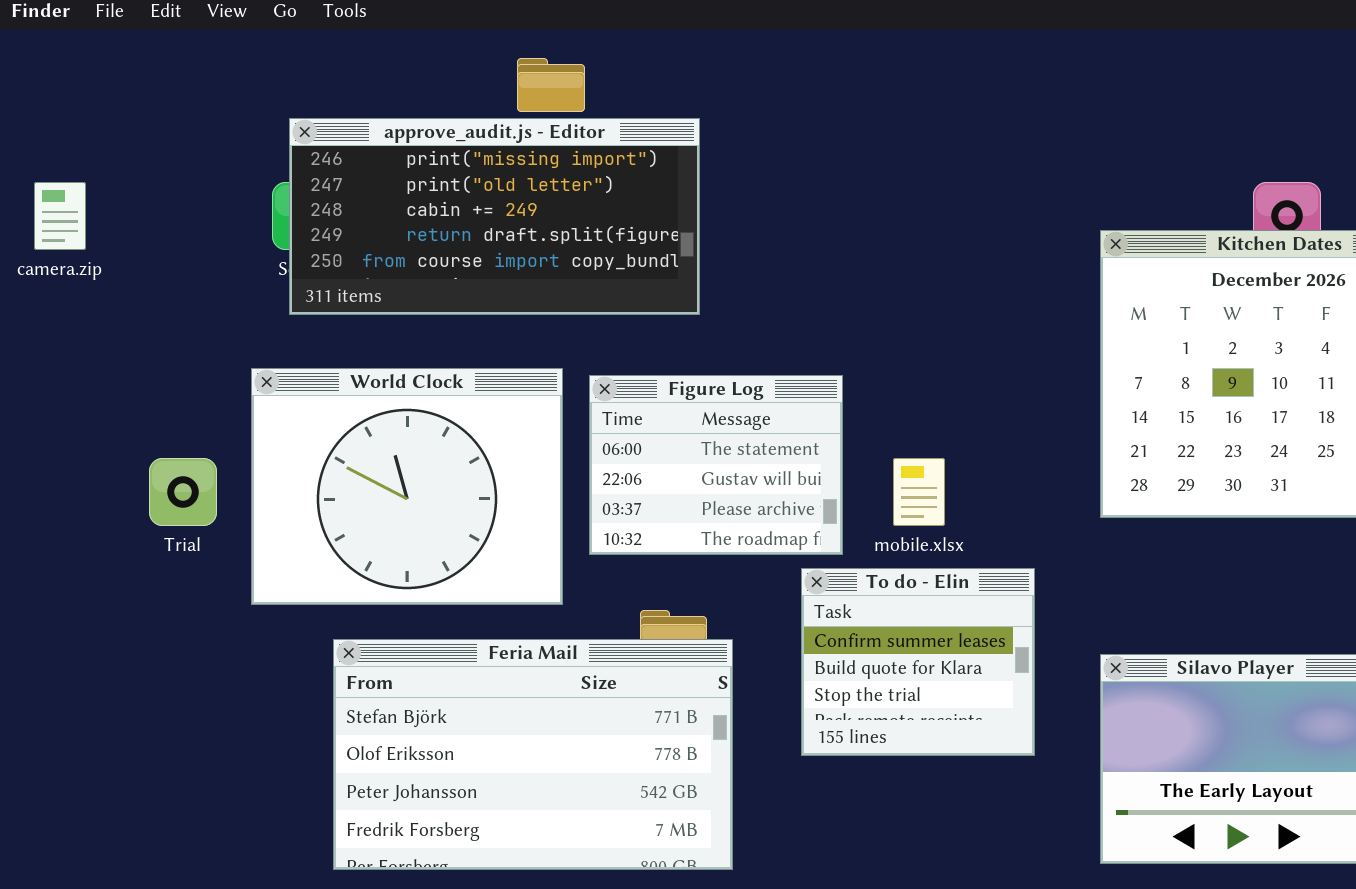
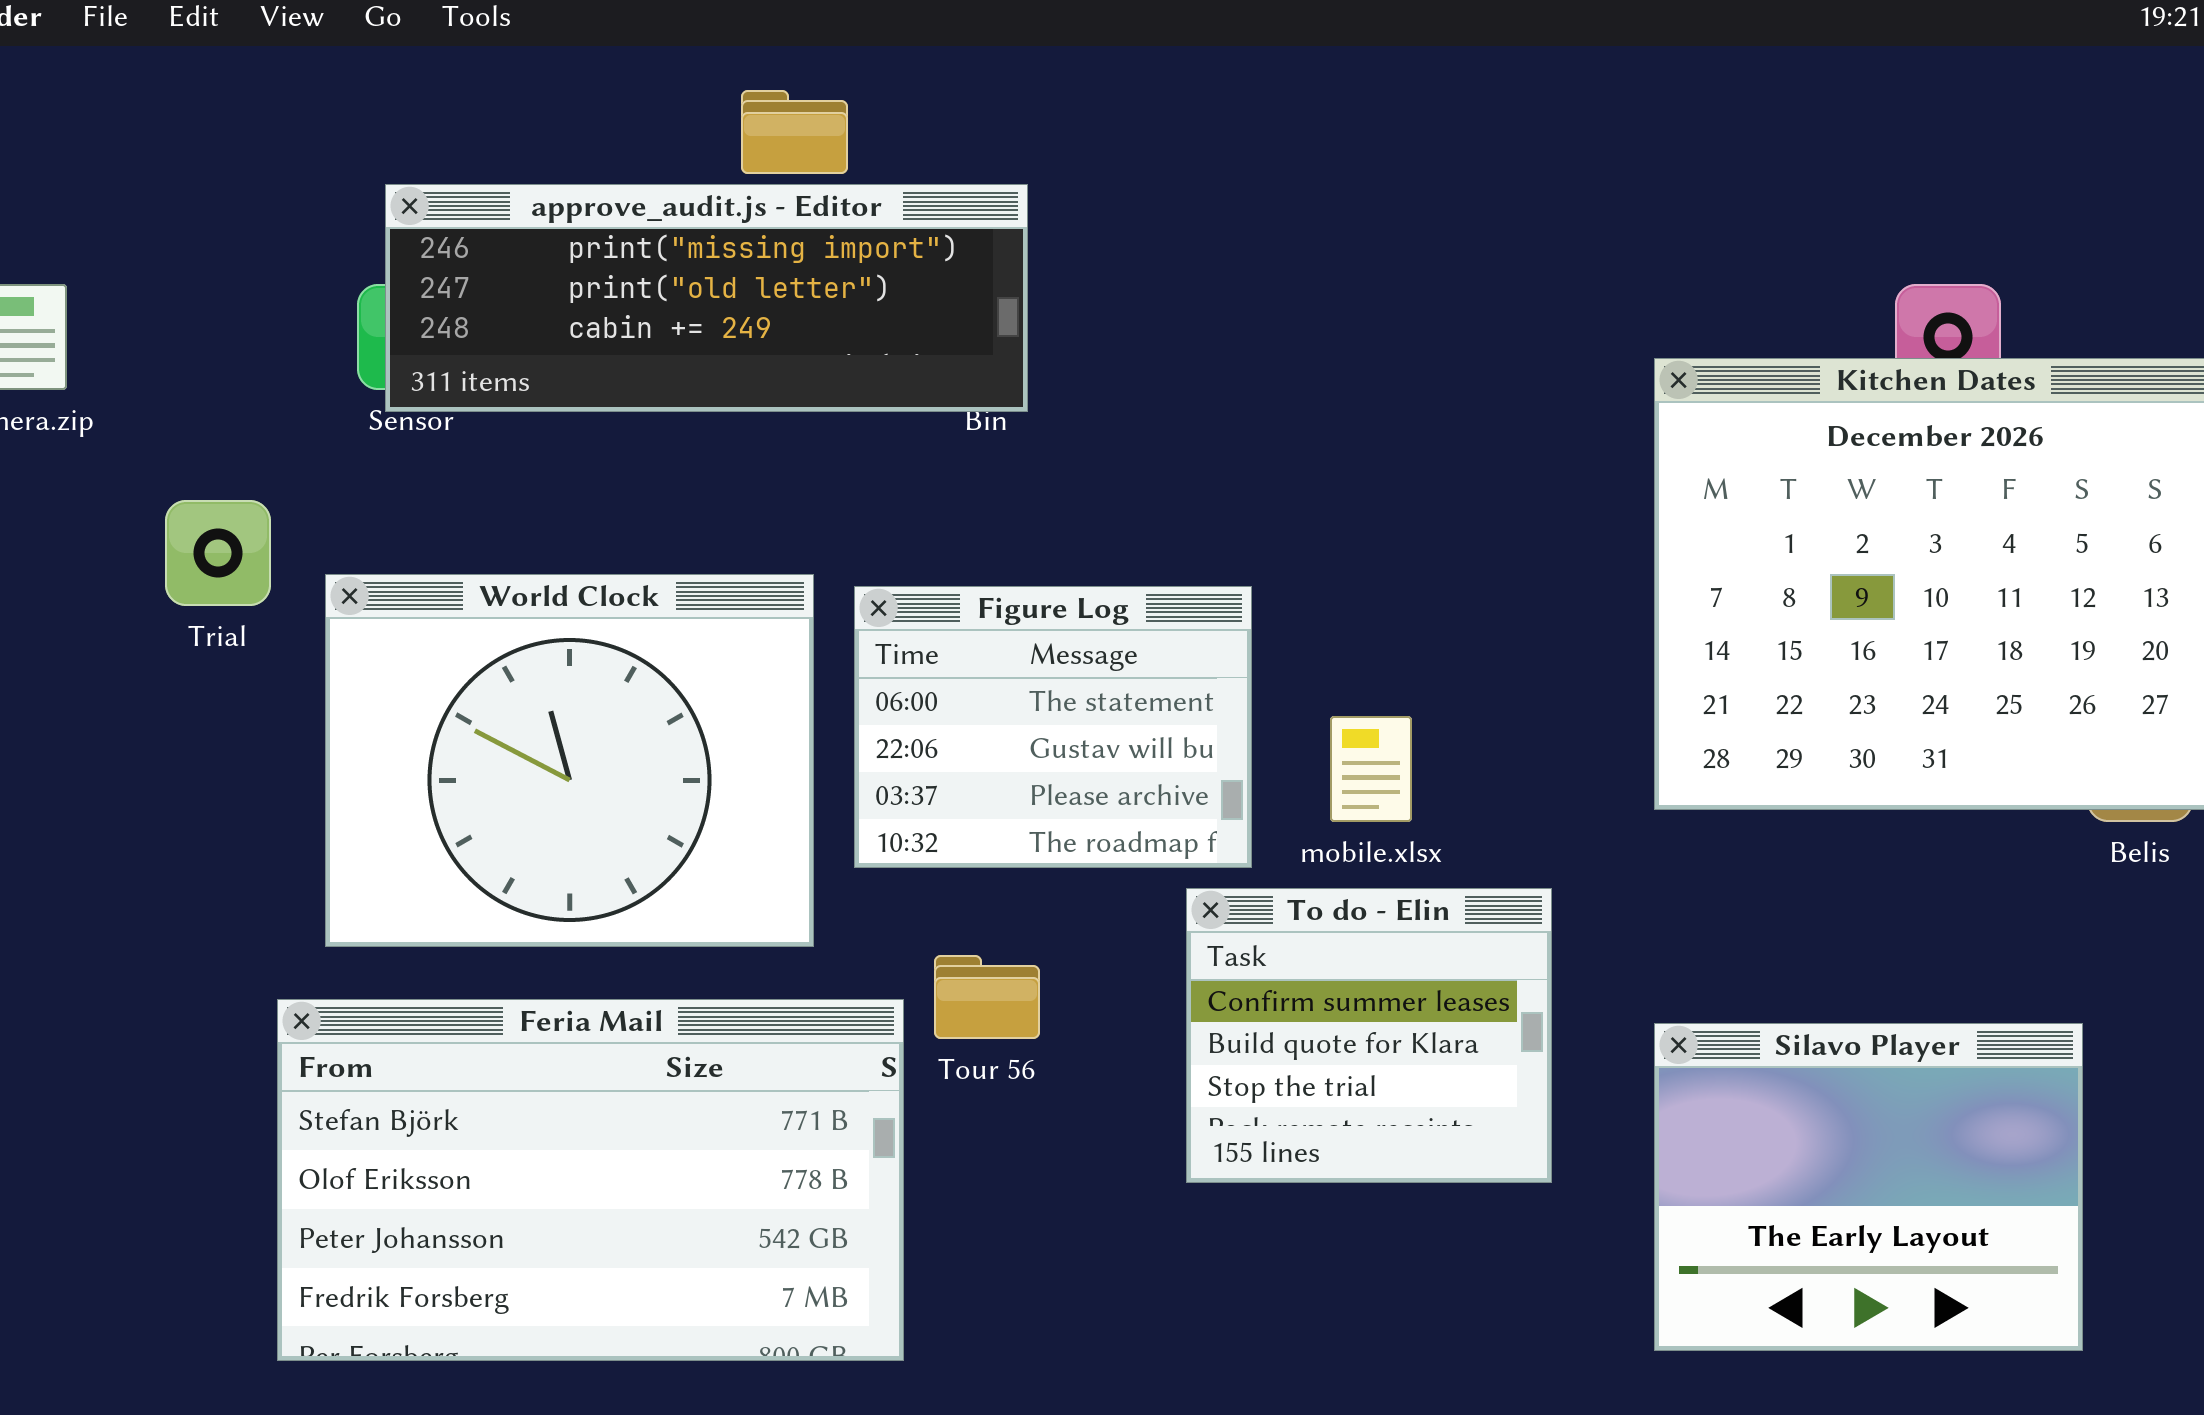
approve_audit.js - Editor: [289,118,700,315] -> [385,184,1028,412], resized
Trial: [149,458,217,526] -> [165,500,271,606], moved
Feria Mail: [333,639,733,870] -> [277,999,904,1361], moved

